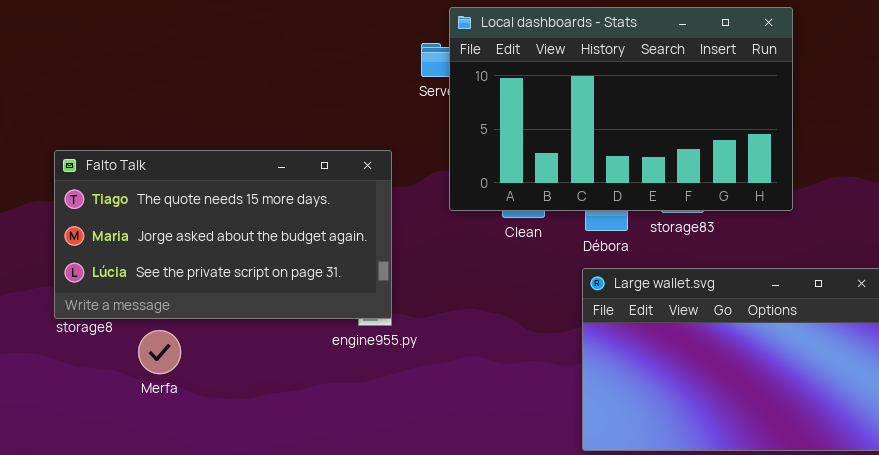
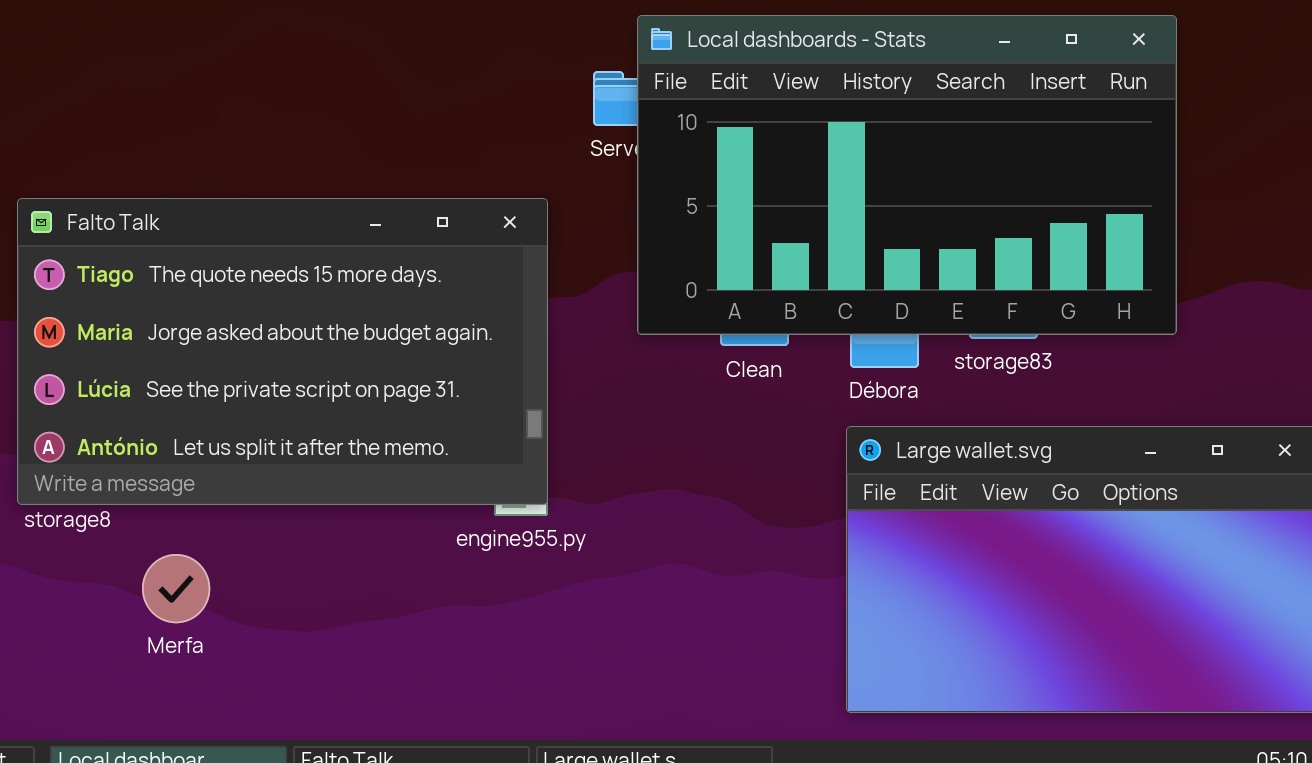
Falto Talk: [54,150,392,319] -> [17,198,548,505], resized
Merfa: [138,330,181,374] -> [142,554,210,623], moved

